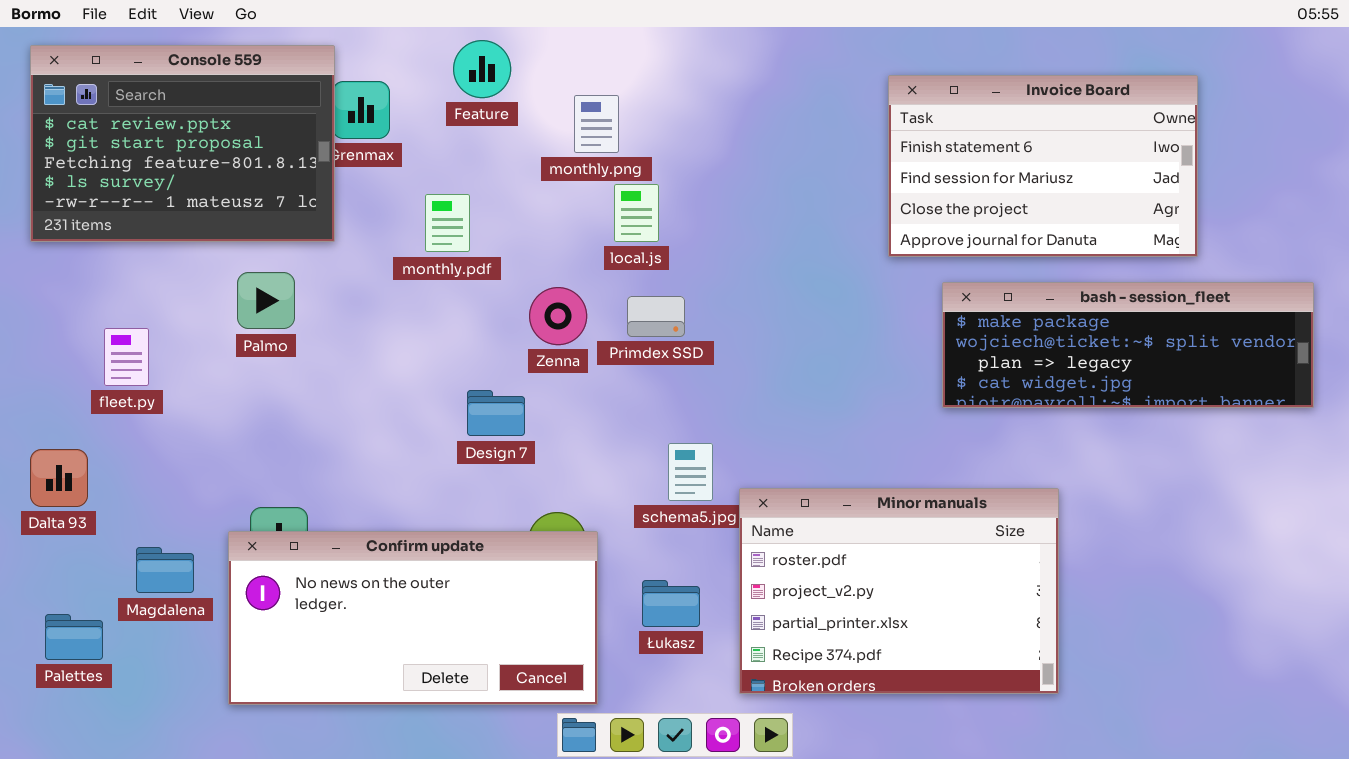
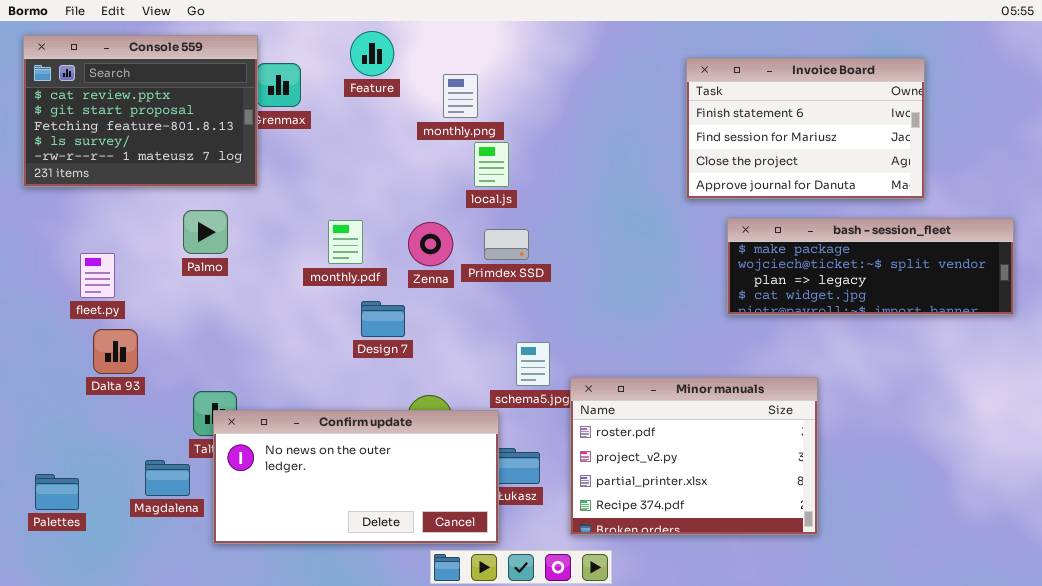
monthly.pdf: [425,194,470,252] -> [328,220,363,264], moved
Dalta 93: [30,449,88,507] -> [93,329,138,374], moved
Confirm update: [228,531,598,705] -> [213,410,499,544], moved
Magdalena: [136,547,194,593] -> [145,460,190,496], moved

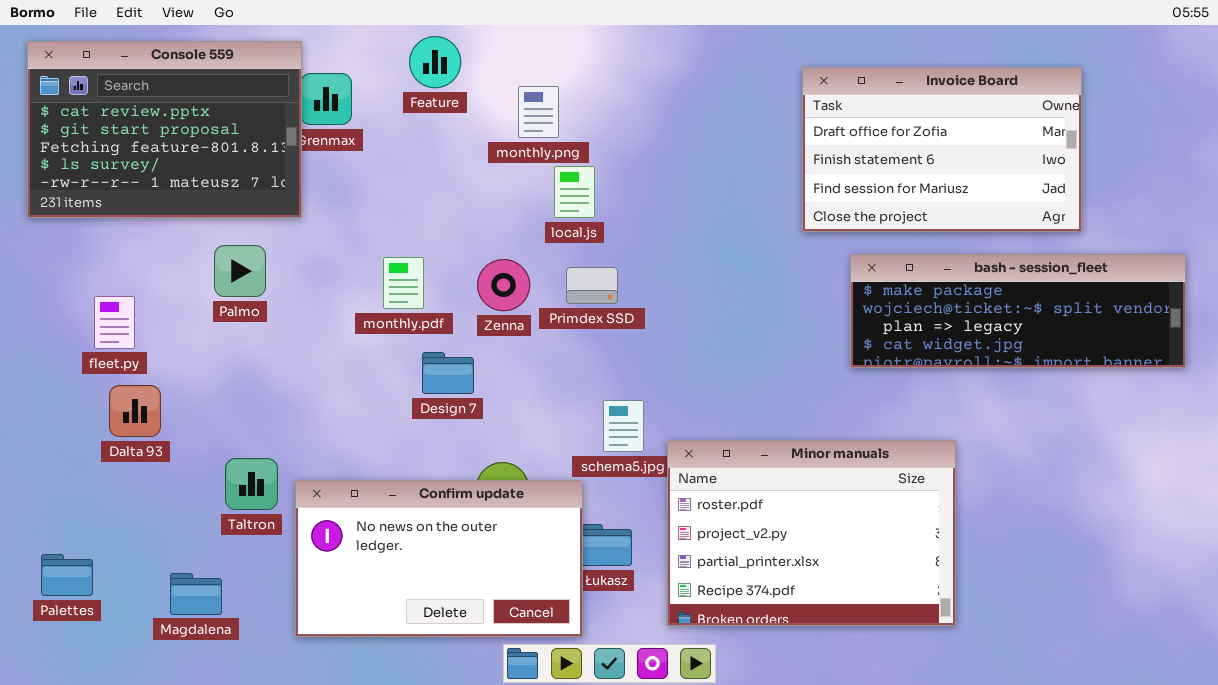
Invoice Board: [686,58,925,199] -> [802,67,1082,232], scrolled up 1 row
Confirm update: [213,410,499,544] -> [295,480,583,637], resized
Magdalena: [145,460,190,496] -> [170,573,222,615], moved

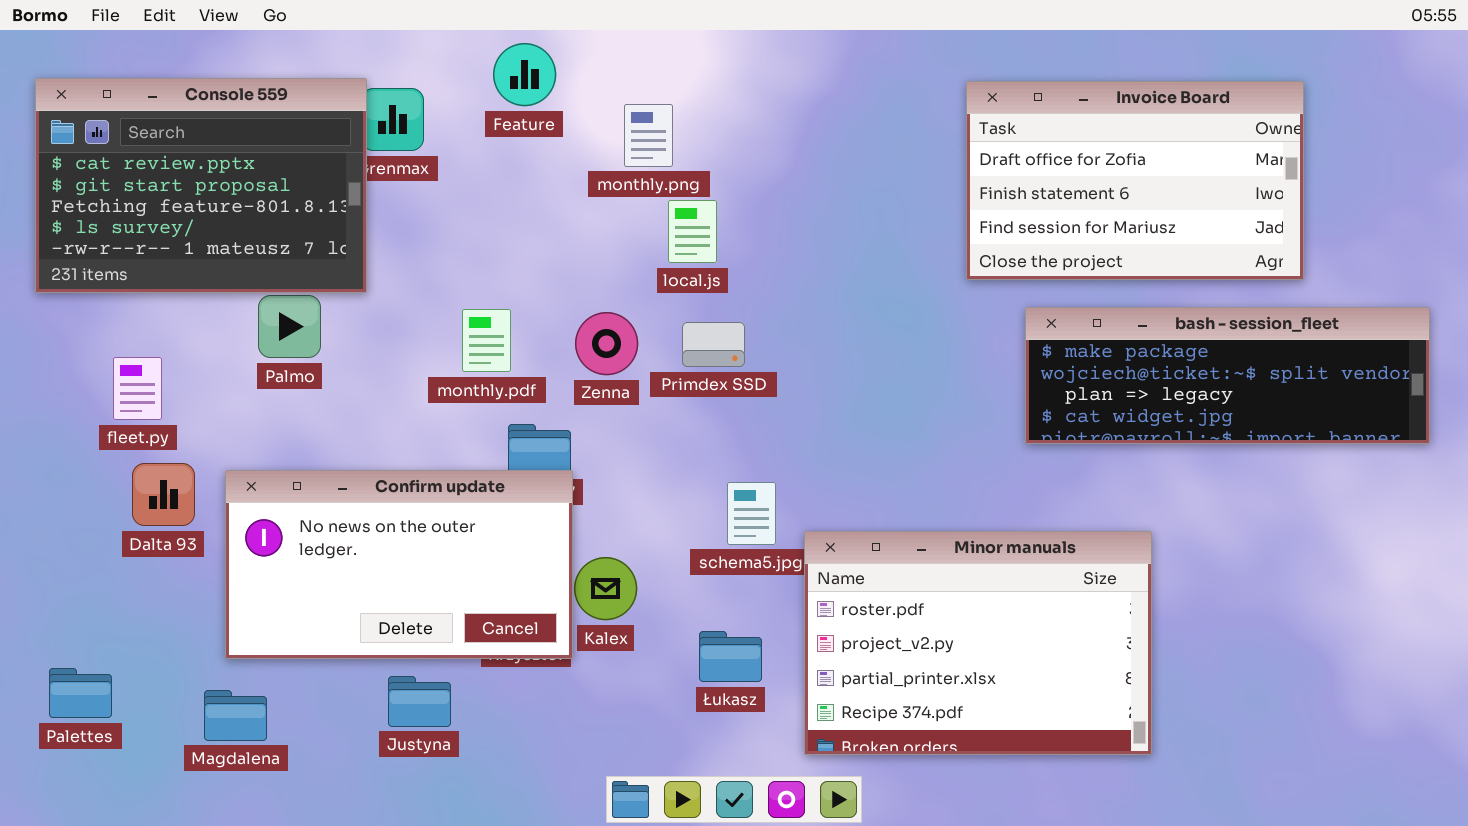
Console 559: [27,41,302,218] -> [35,78,367,293], moved
Confirm update: [295,480,583,637] -> [225,470,573,659], moved

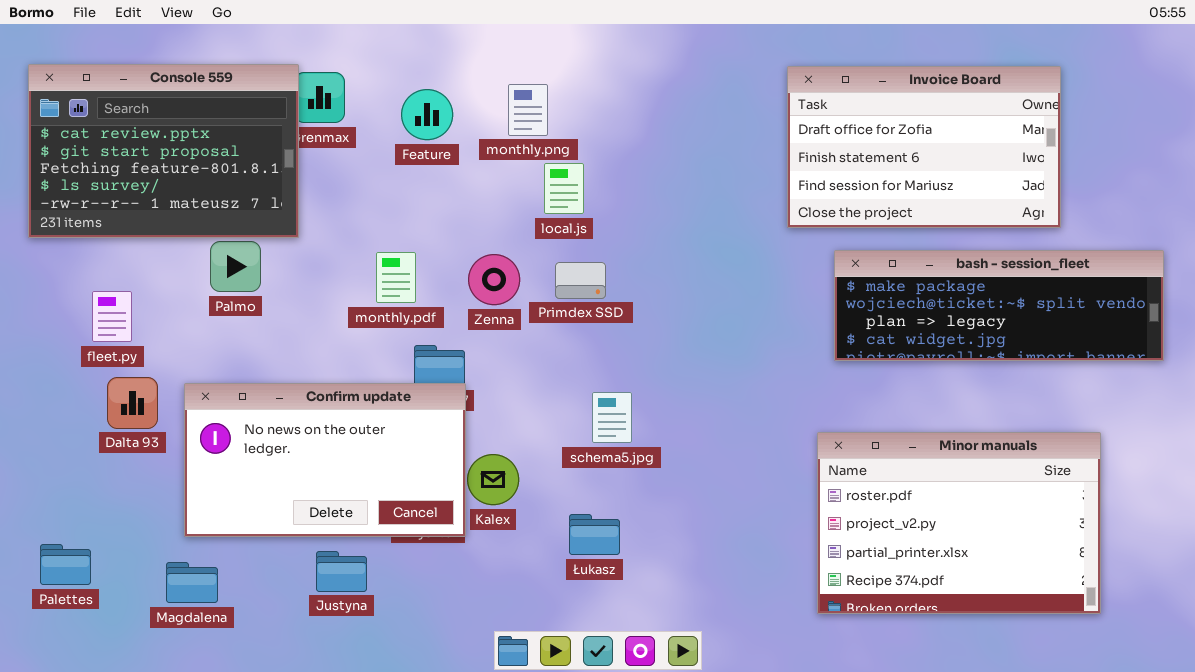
Feature: [493,43,556,106] -> [401,89,453,140], moved
Minor manuals: [804,531,1152,755] -> [817,432,1101,614], moved

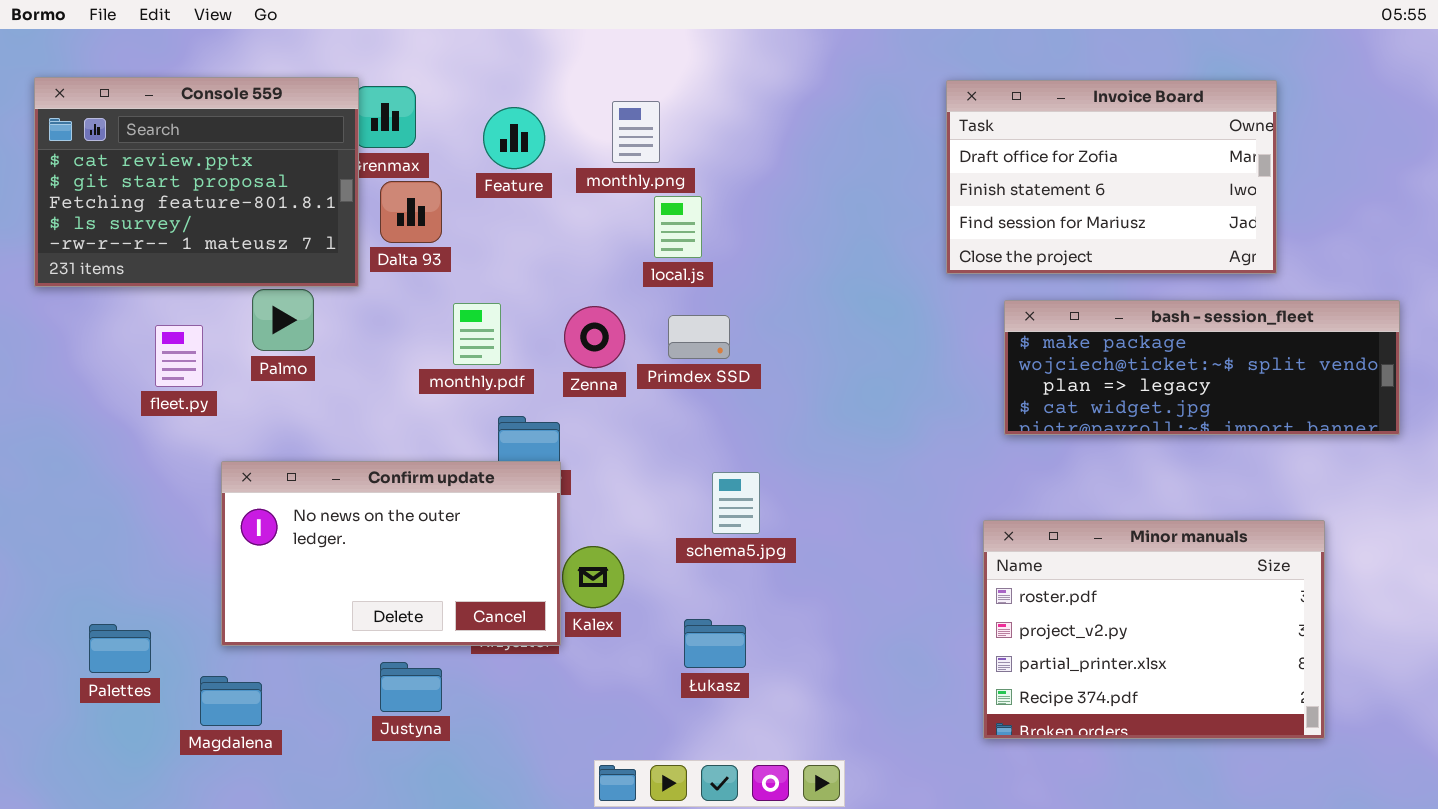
fleet.py: [92,291,132,342] -> [155,325,203,387], moved
Dalta 93: [107,377,158,429] -> [380,181,442,243], moved
Palettes: [40,544,91,585] -> [89,624,151,673], moved

